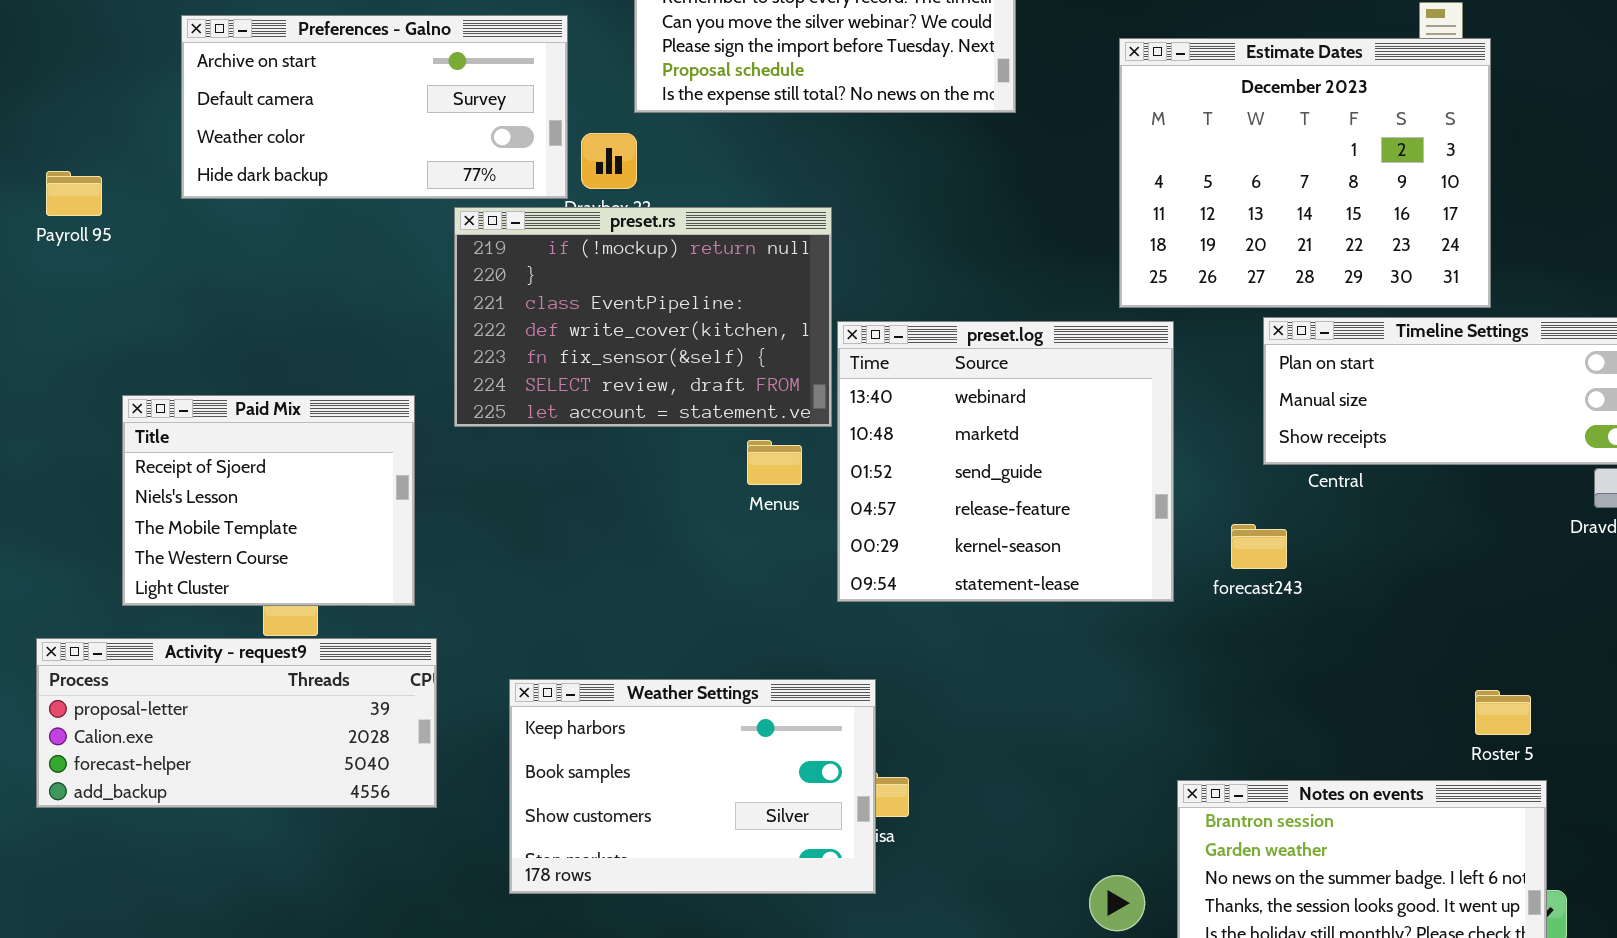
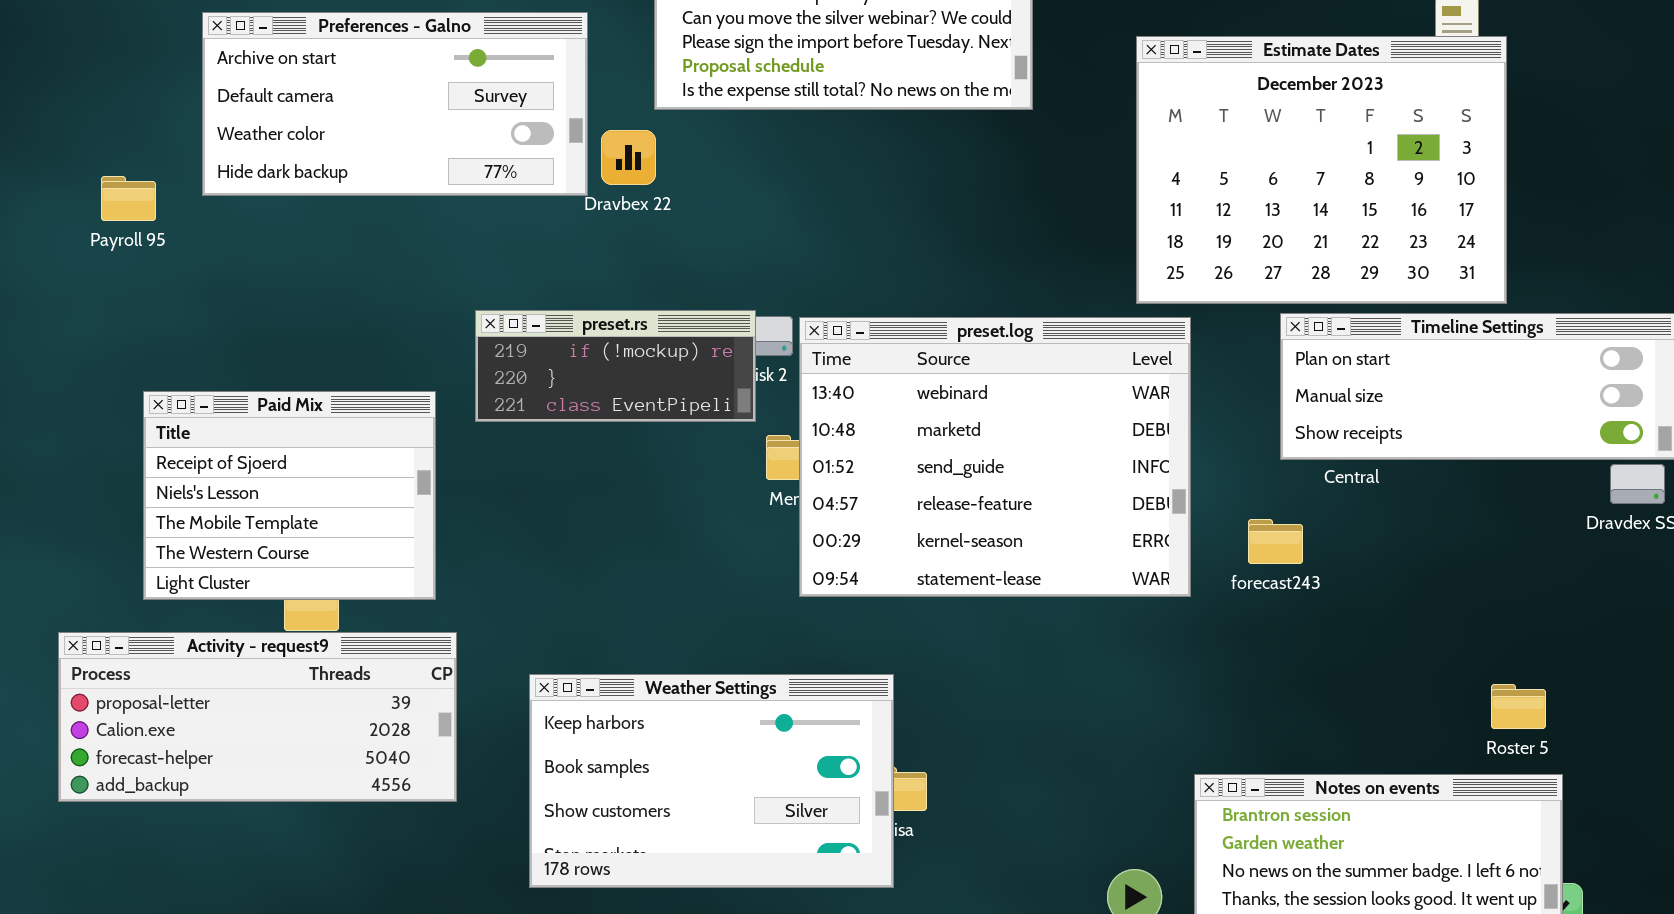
Payroll 95: [46,171,102,216] -> [101,176,156,221], moved
preset.rs: [454,207,832,427] -> [475,310,756,422], resized
preset.log: [837,321,1174,602] -> [799,317,1191,597], resized

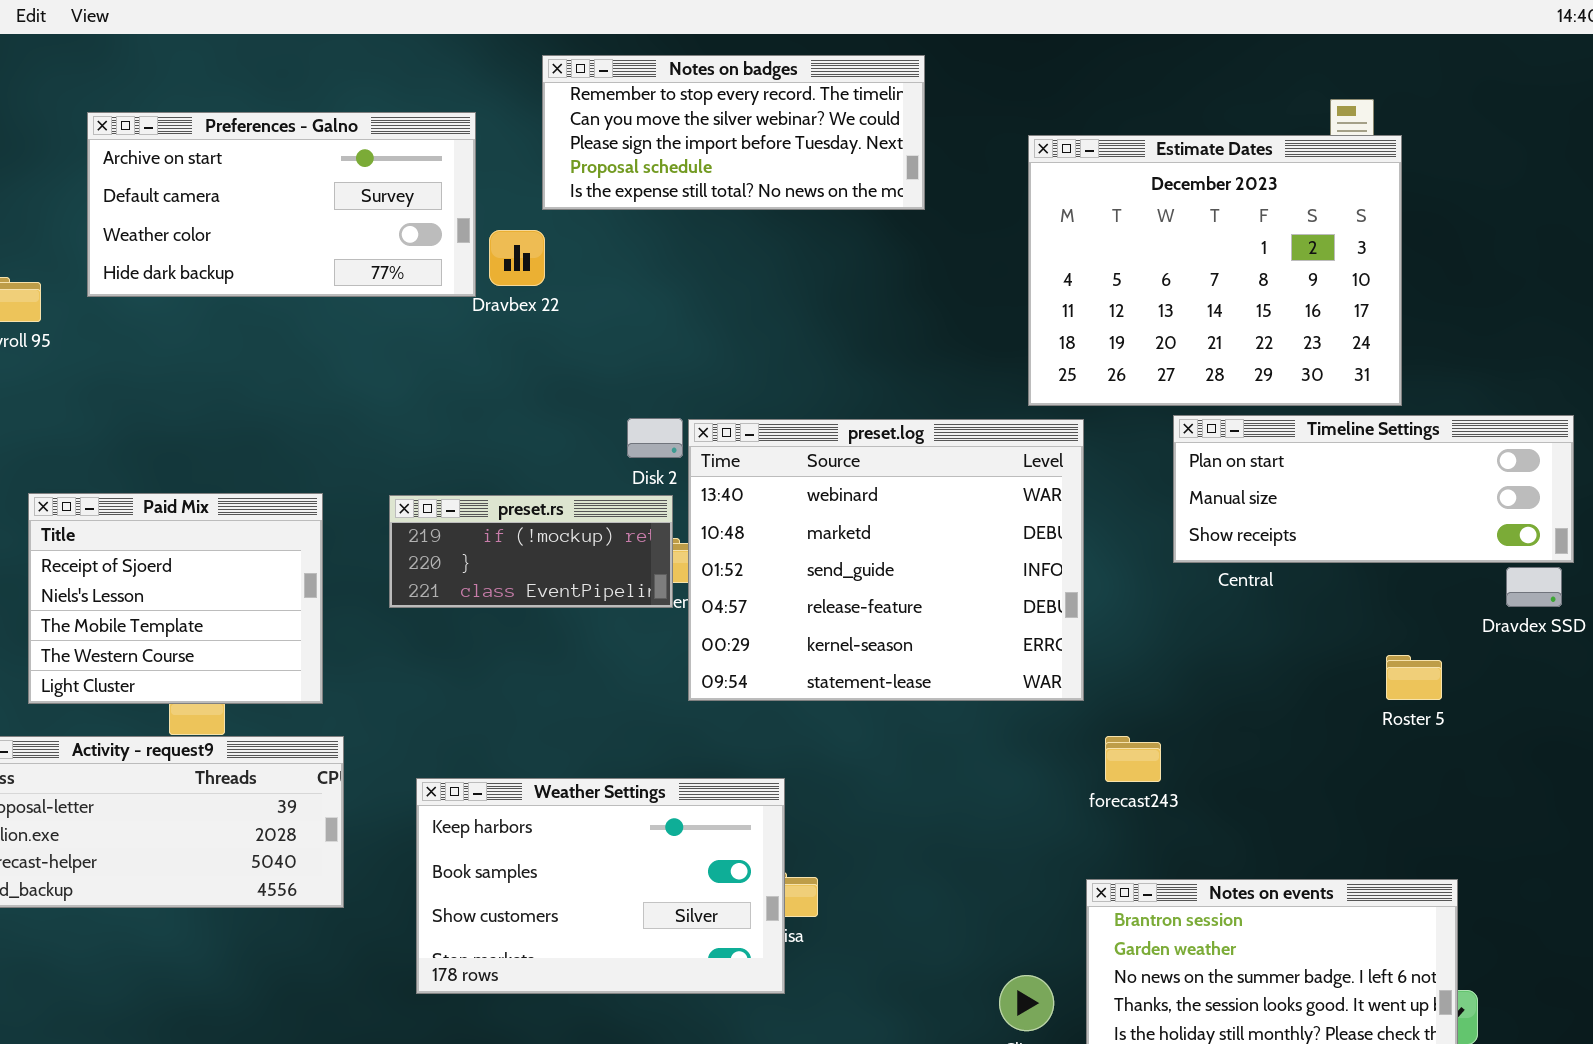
preset.rs: [475,310,756,422] -> [389,495,673,608], moved
forecast243: [1248,519,1303,564] -> [1105,736,1161,782], moved
Roster 5: [1491,684,1546,729] -> [1386,655,1442,700], moved

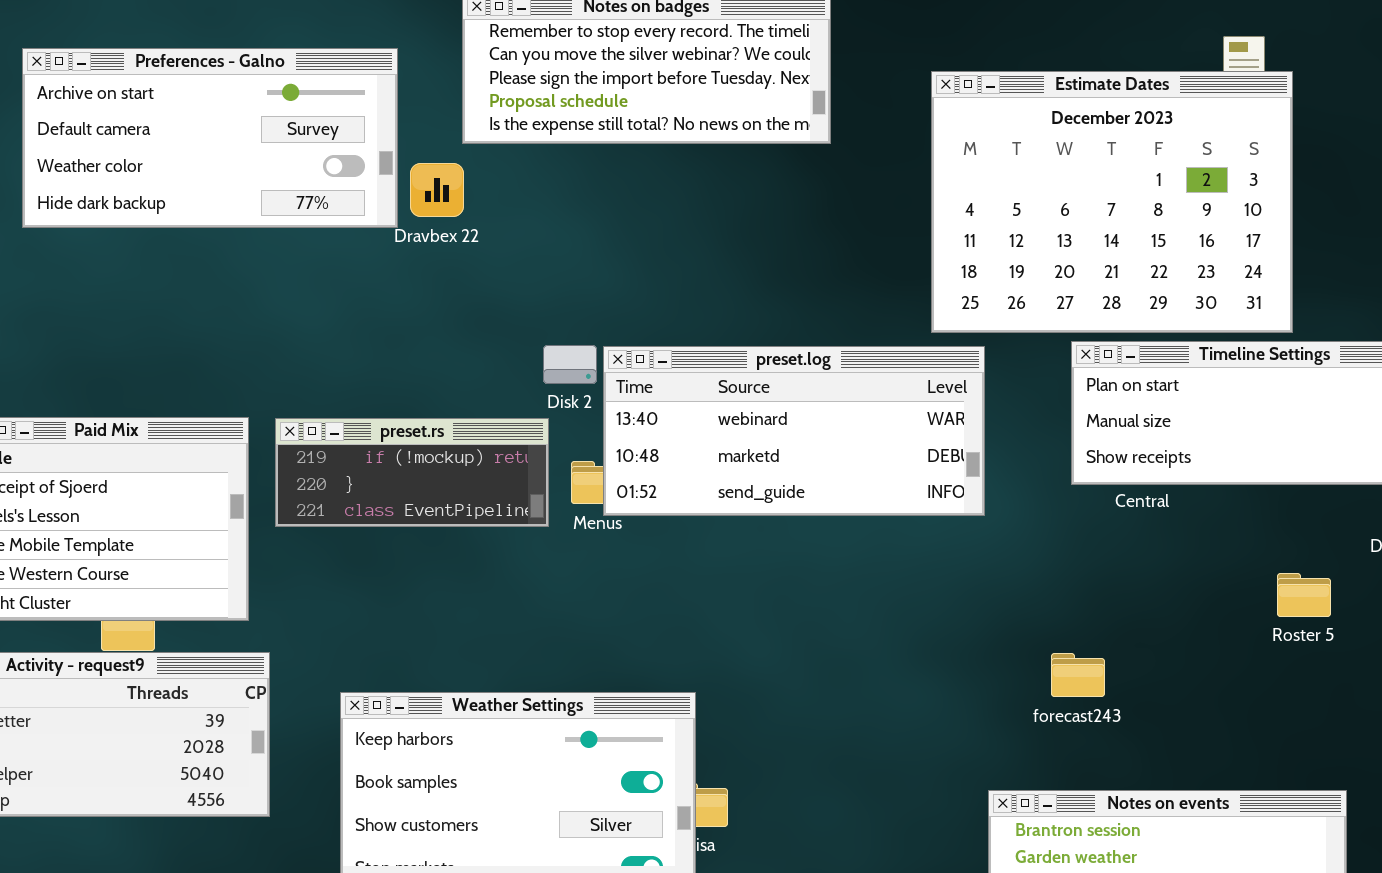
preset.log: [688,419,1084,701] -> [603,346,985,516], resized
preset.rs: [389,495,673,608] -> [275,418,549,527], moved
forecast243: [1105,736,1161,782] -> [1051,653,1105,697], moved

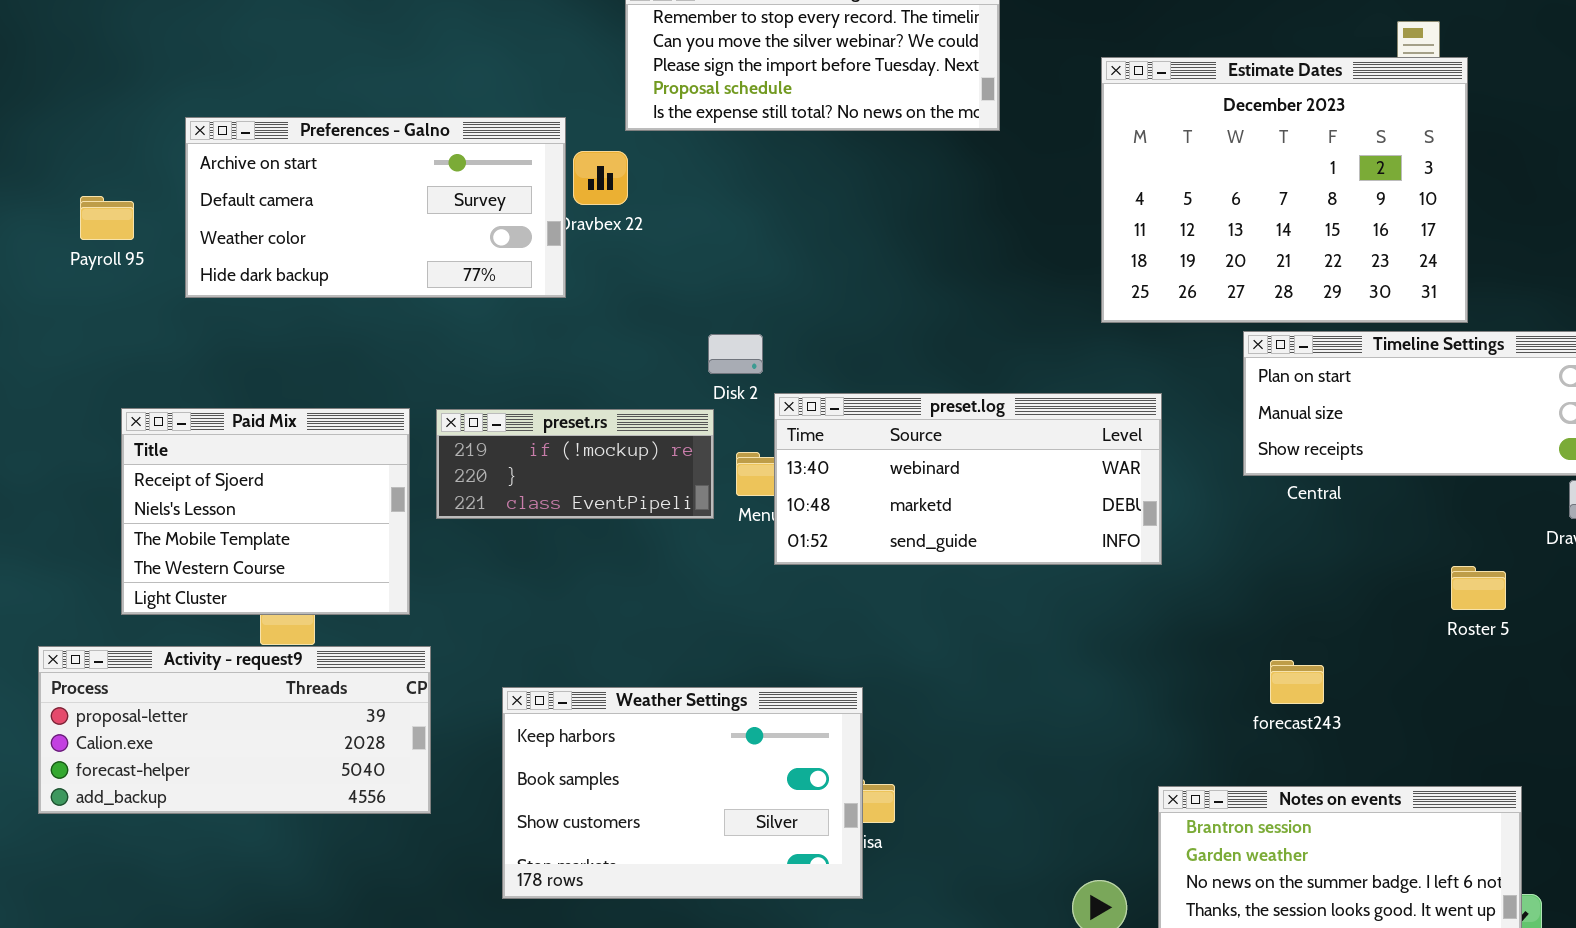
Preferences - Galno: [22,48,398,228] -> [185,117,566,298], moved
preset.log: [603,346,985,516] -> [774,393,1162,565], moved
forecast243: [1051,653,1105,697] -> [1270,660,1324,704], moved

